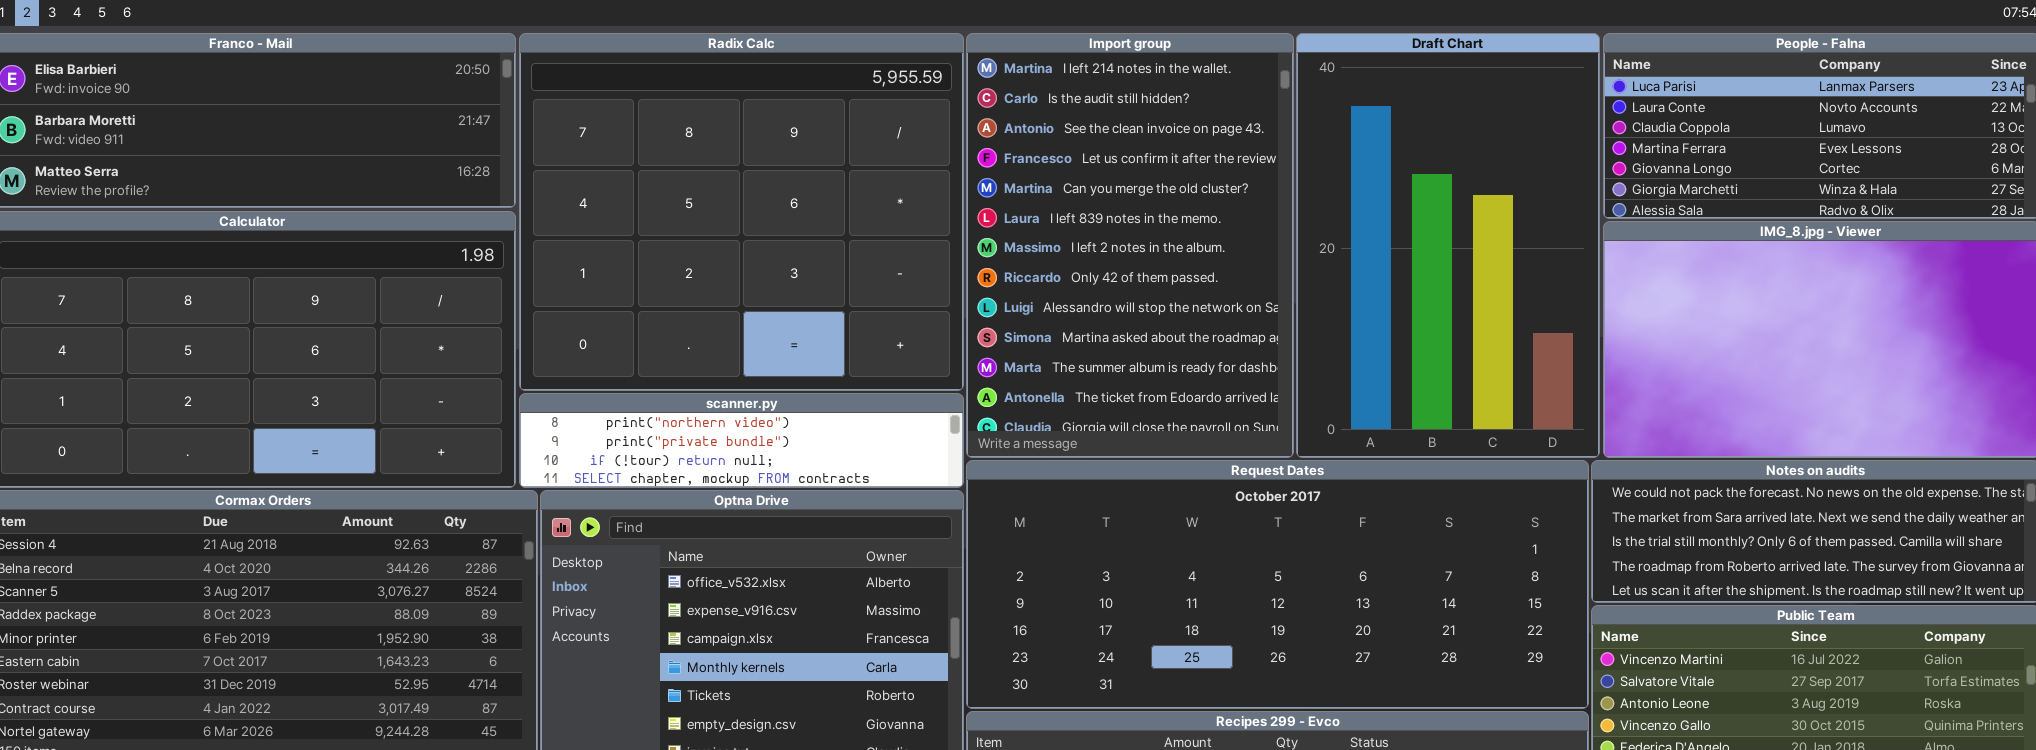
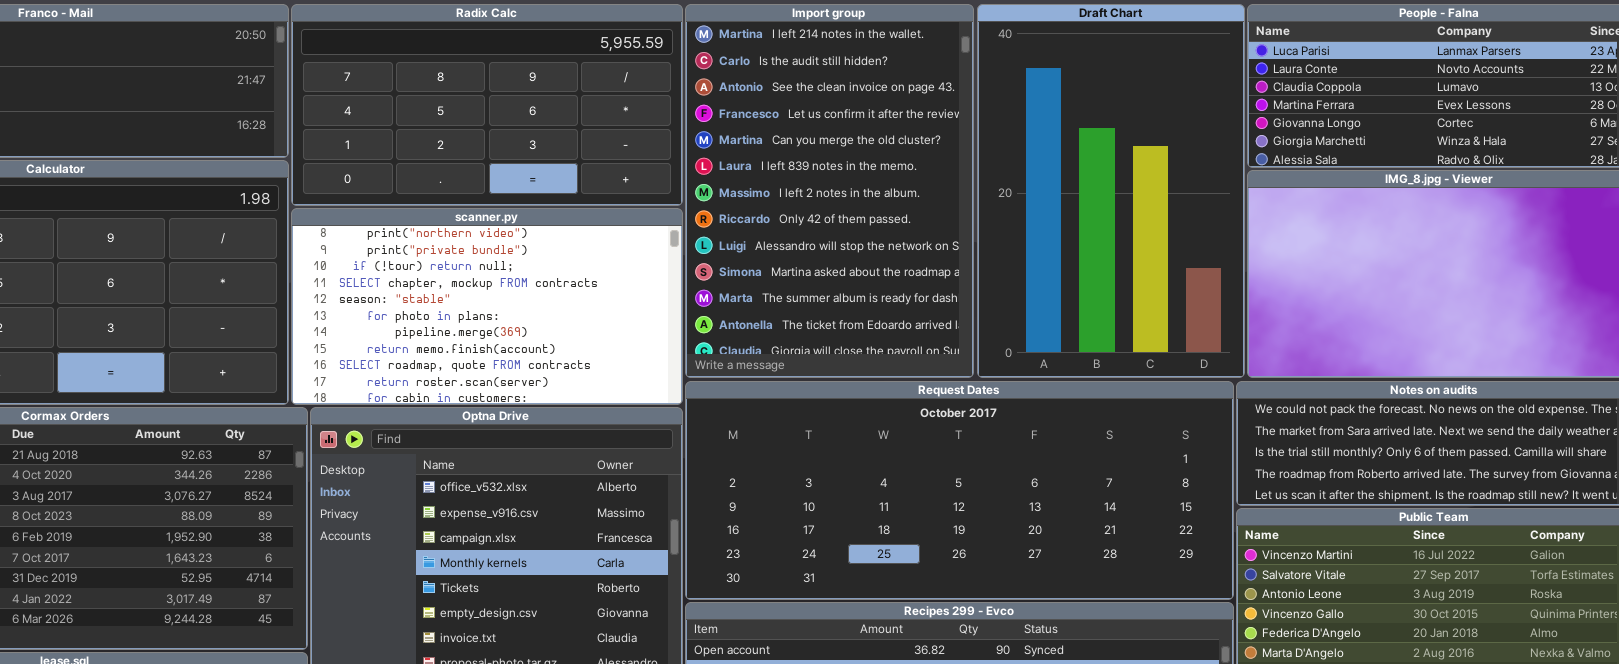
Radix Calc: [519,33,964,391] -> [291,4,683,206], resized
scanner.py: [519,393,964,488] -> [291,208,683,405], resized

